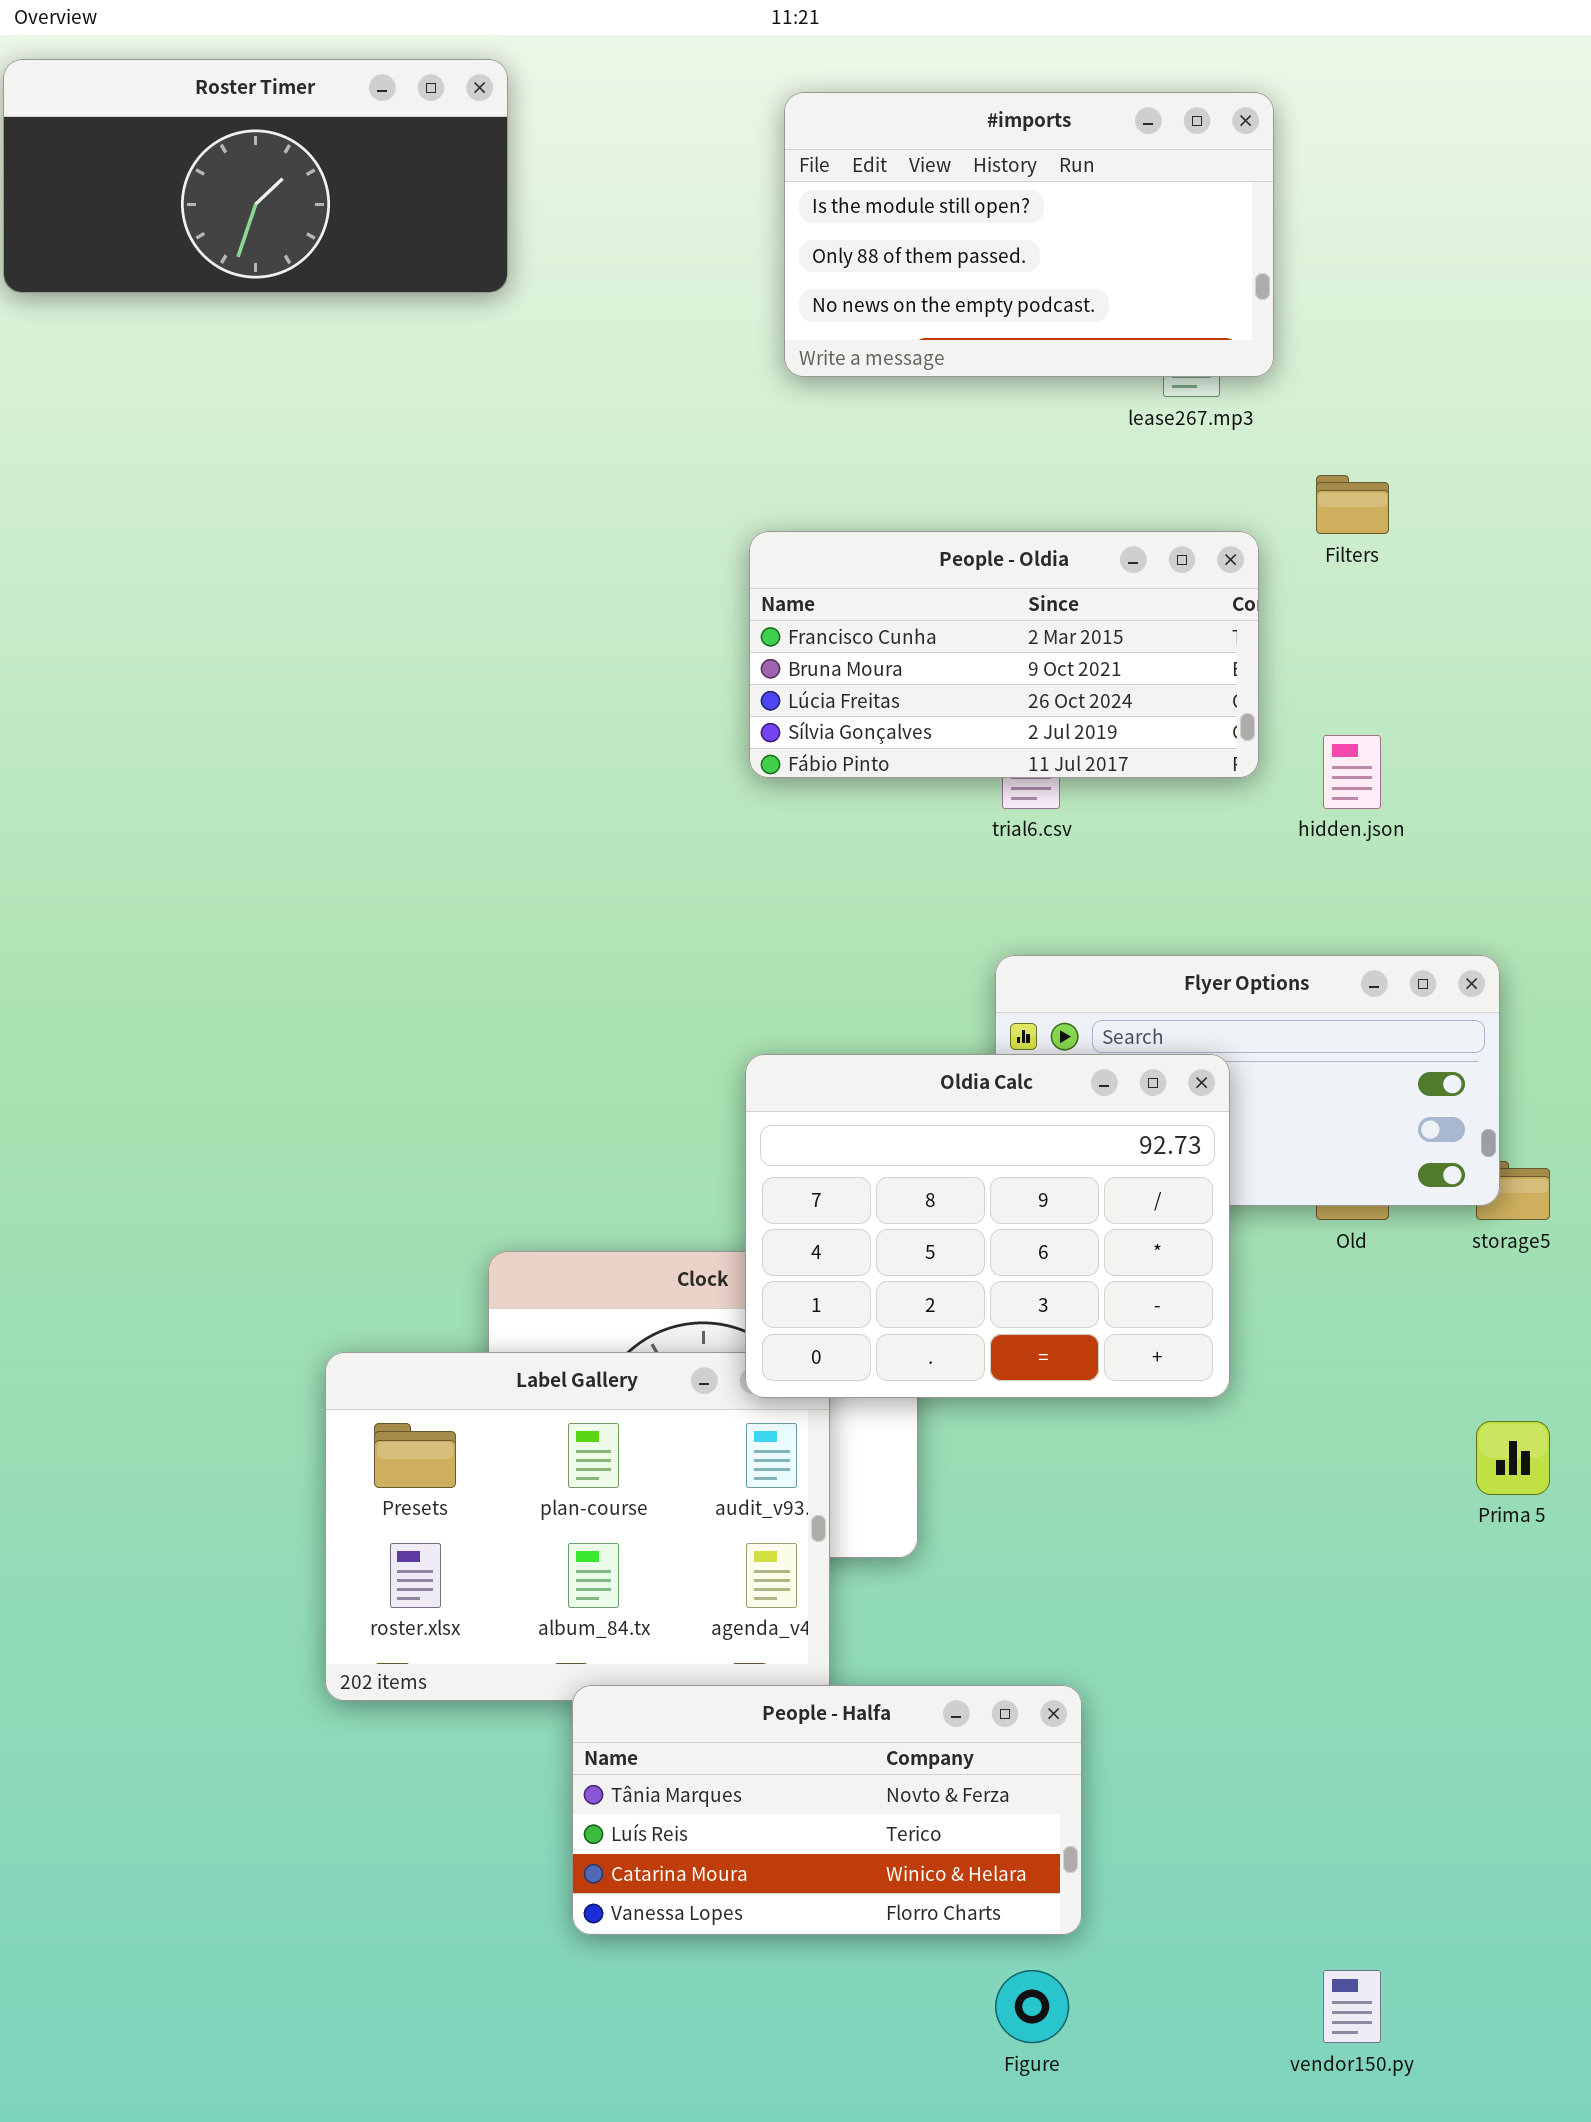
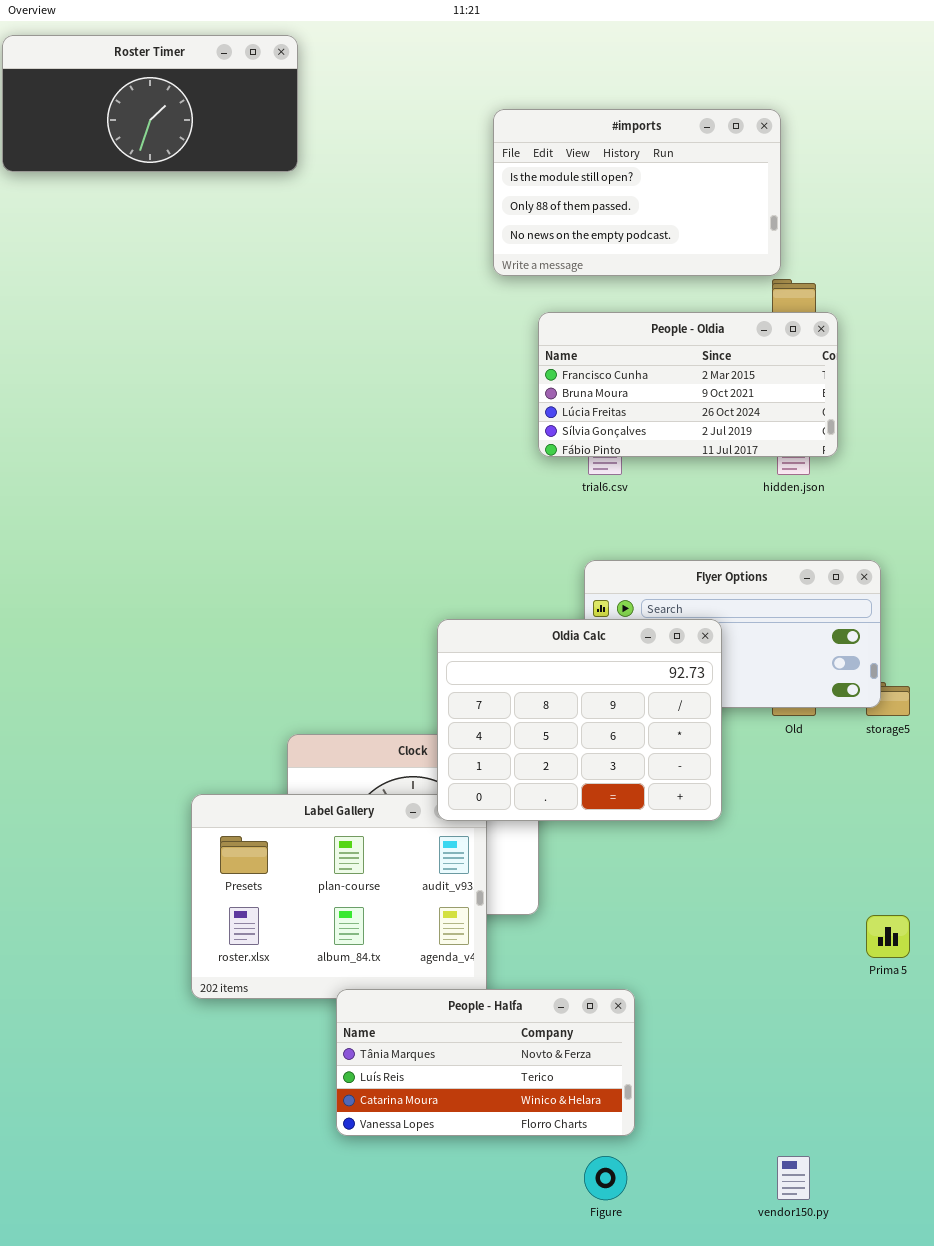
#imports: [784,92,1274,377] -> [493,109,781,276], moved
People - Oldia: [749,531,1259,778] -> [538,312,838,457], moved
Prima 5: [1476,1421,1550,1495] -> [866,915,910,958], moved

